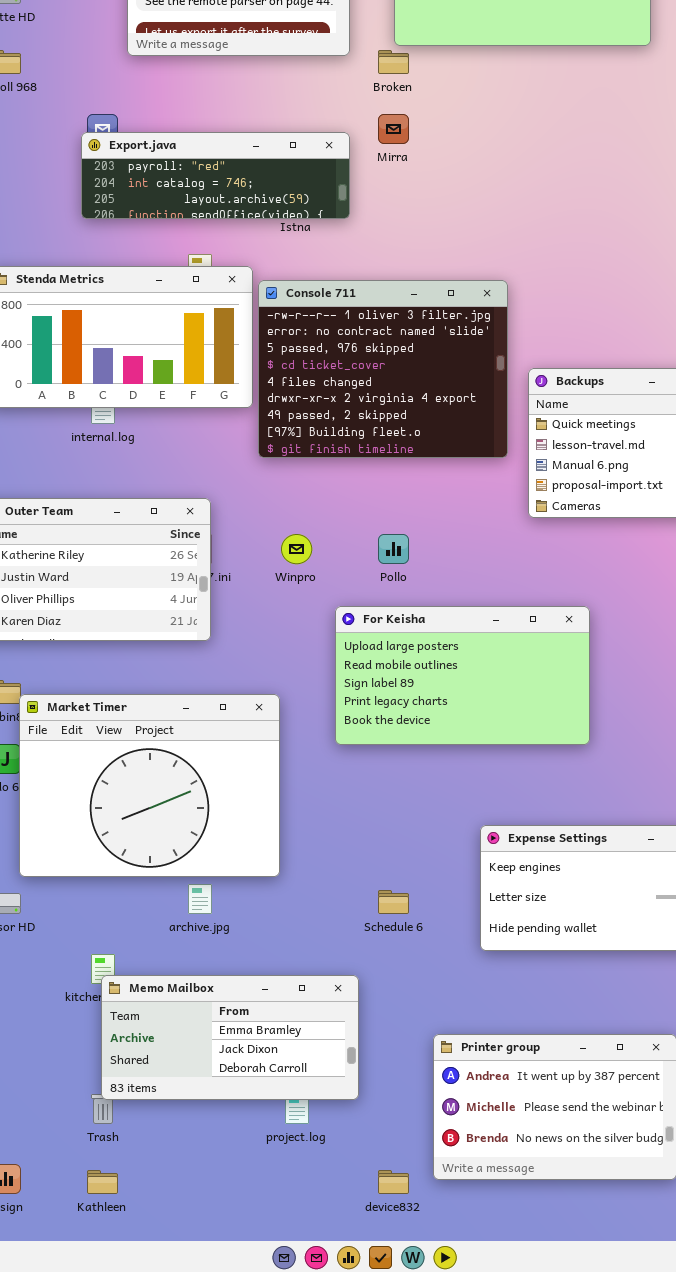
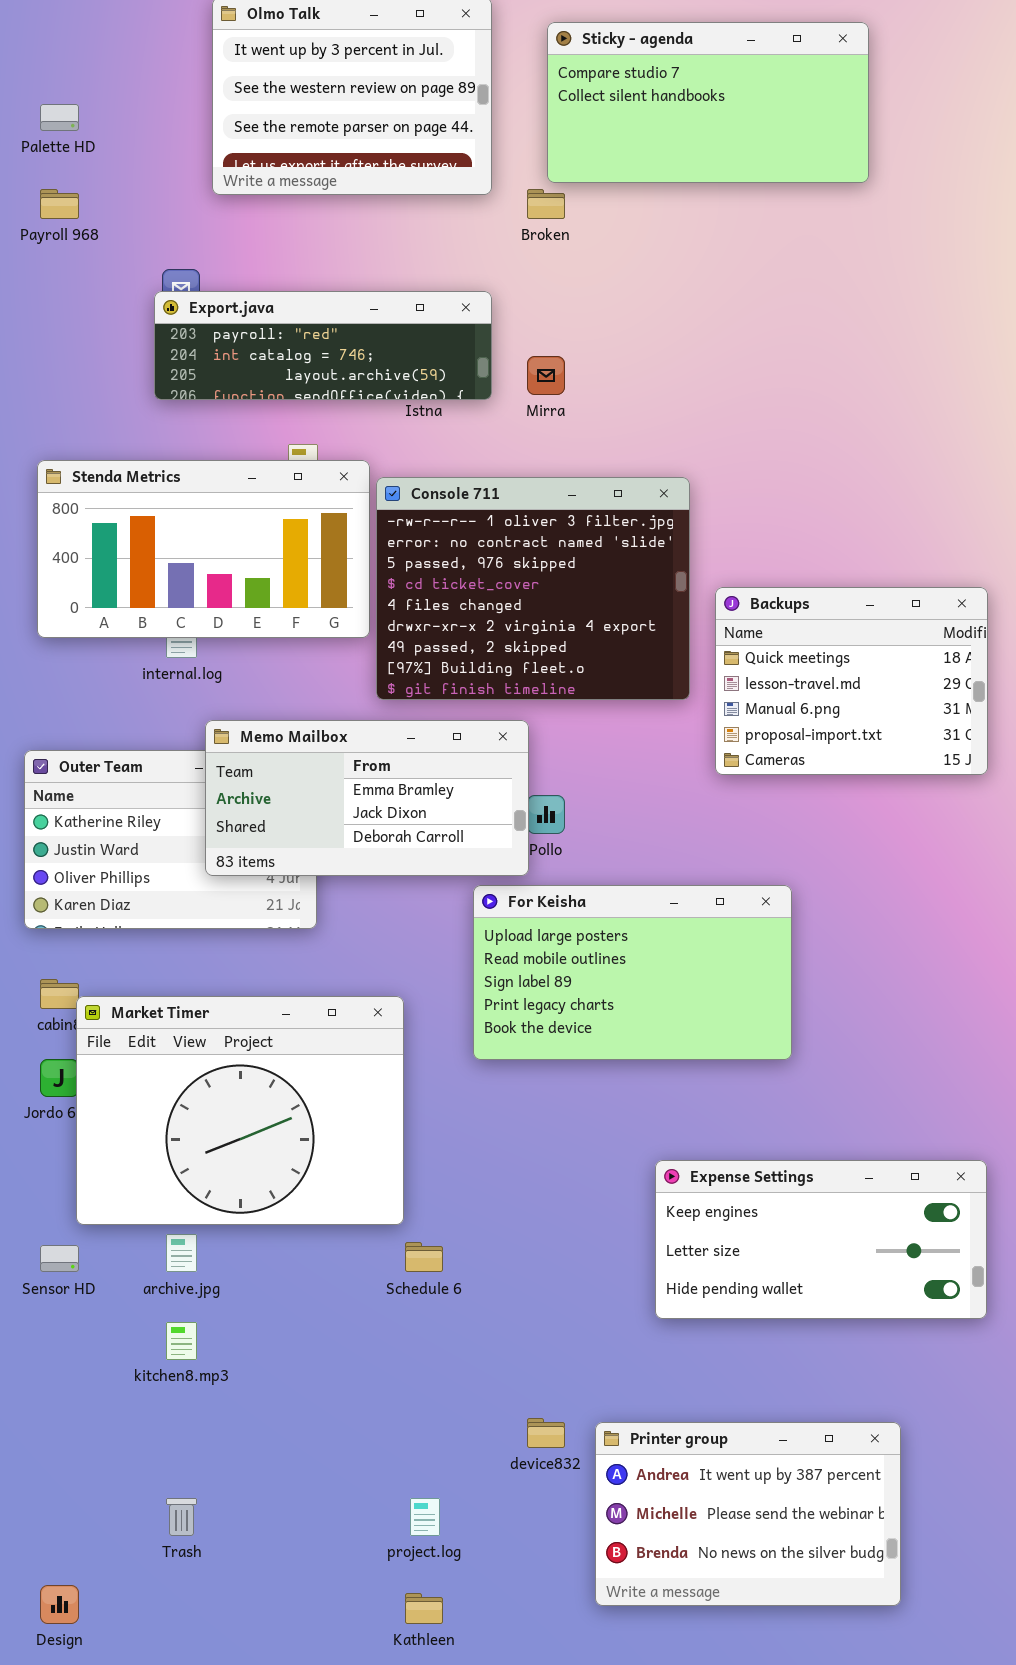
Mirra: [378,114,409,144] -> [527,356,565,395], moved
archive.jpg: [188,884,212,914] -> [166,1234,197,1272], moved
Schedule 6: [378,890,409,914] -> [405,1242,443,1272], moved
Memo Mailbox: [101,975,359,1100] -> [205,720,529,876], moved
Kathleen: [87,1170,118,1194] -> [405,1593,443,1624], moved
device832: [378,1170,409,1194] -> [527,1418,565,1448], moved

